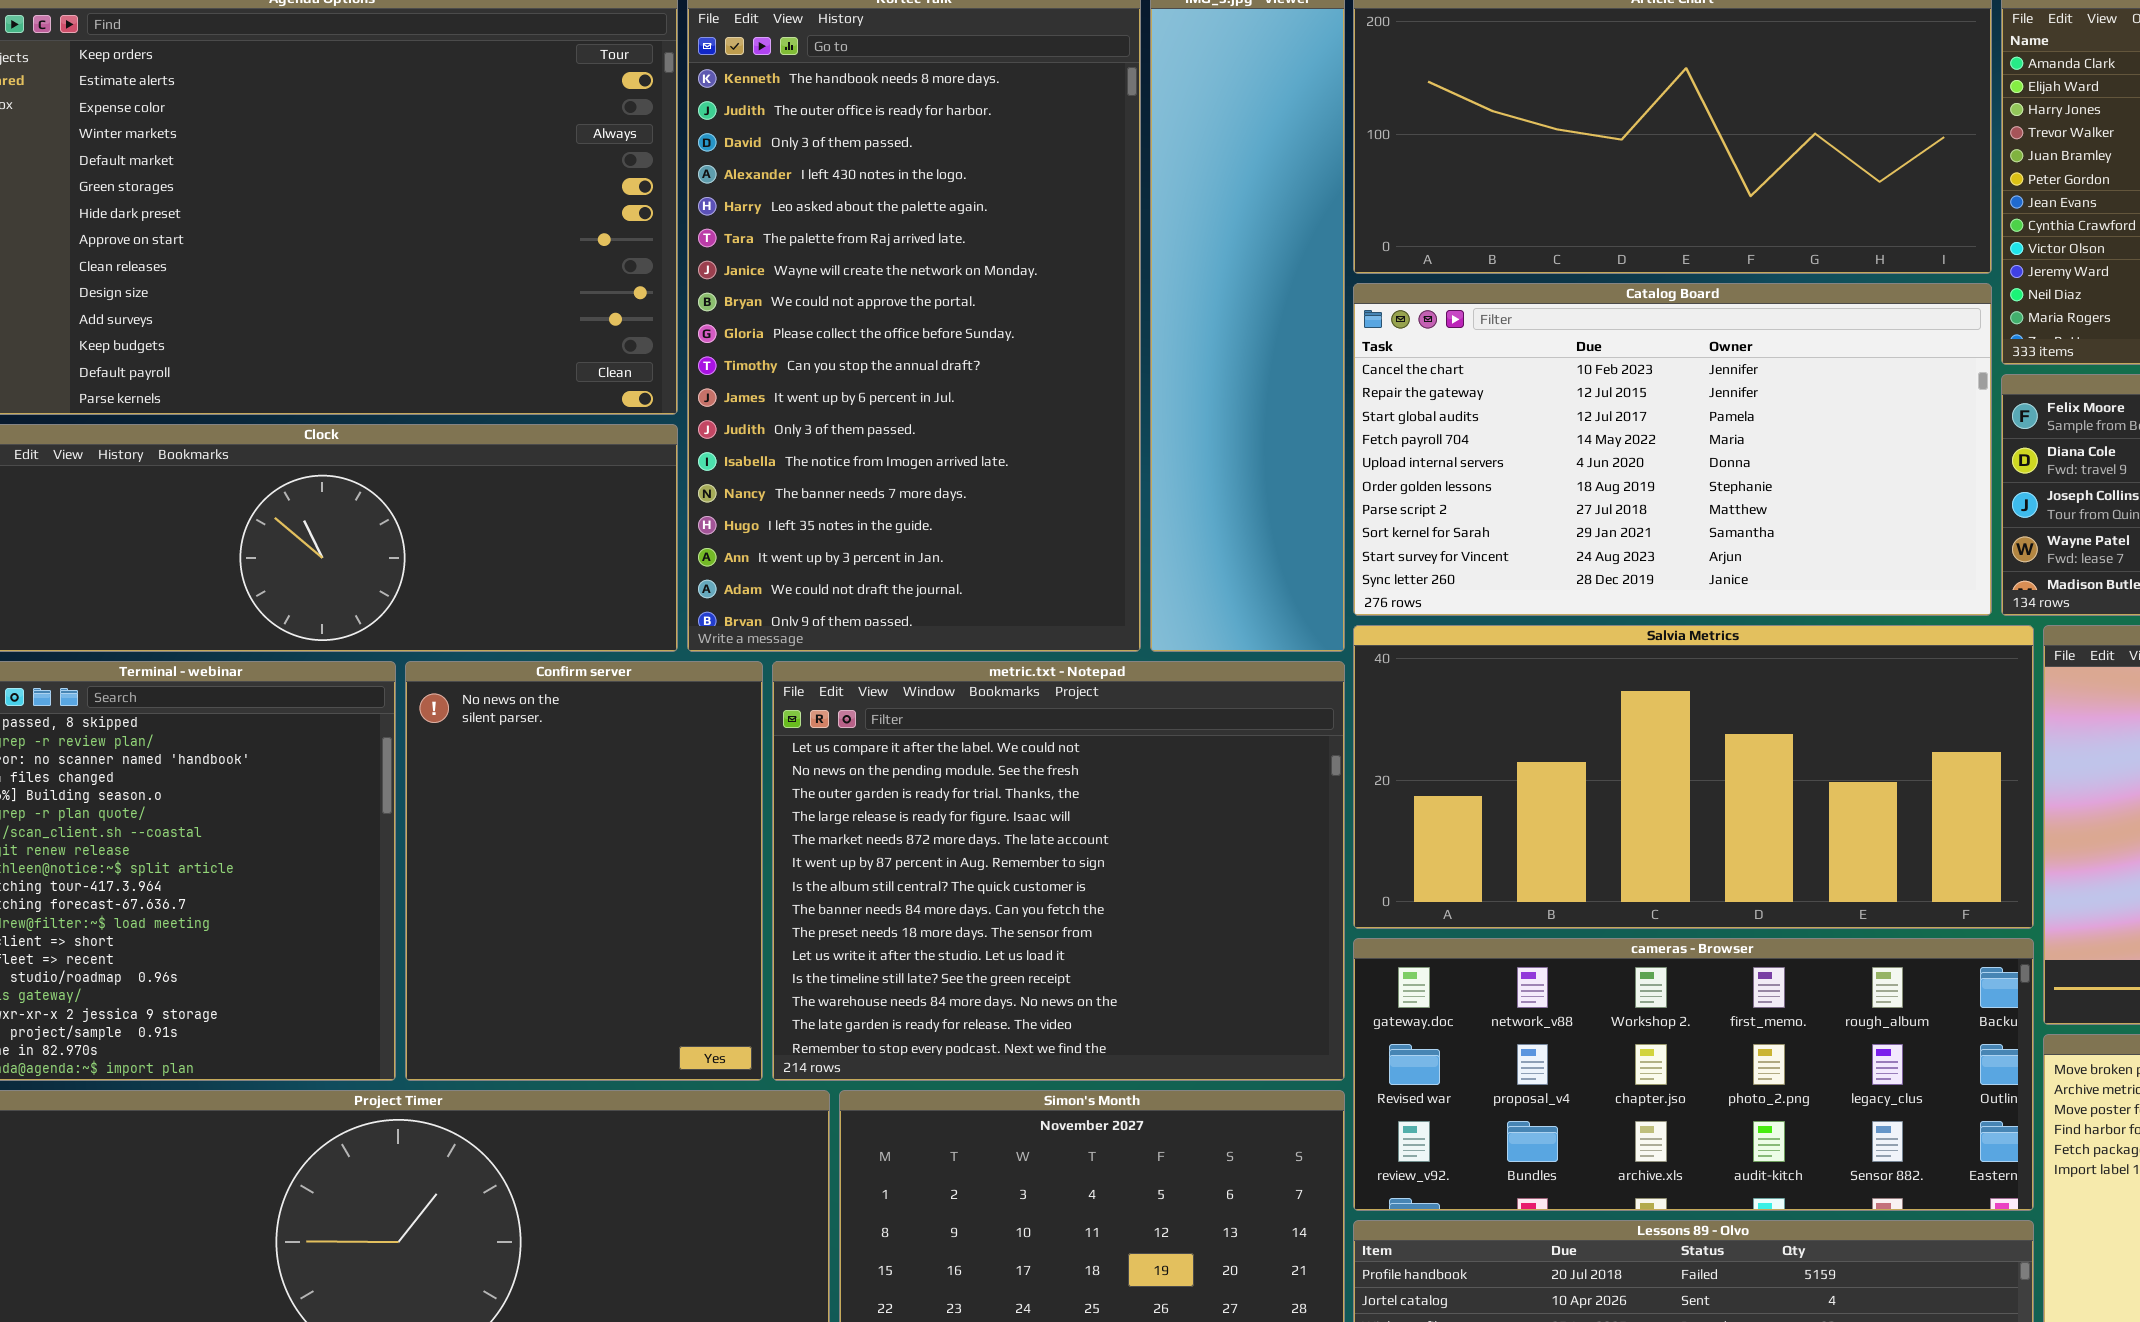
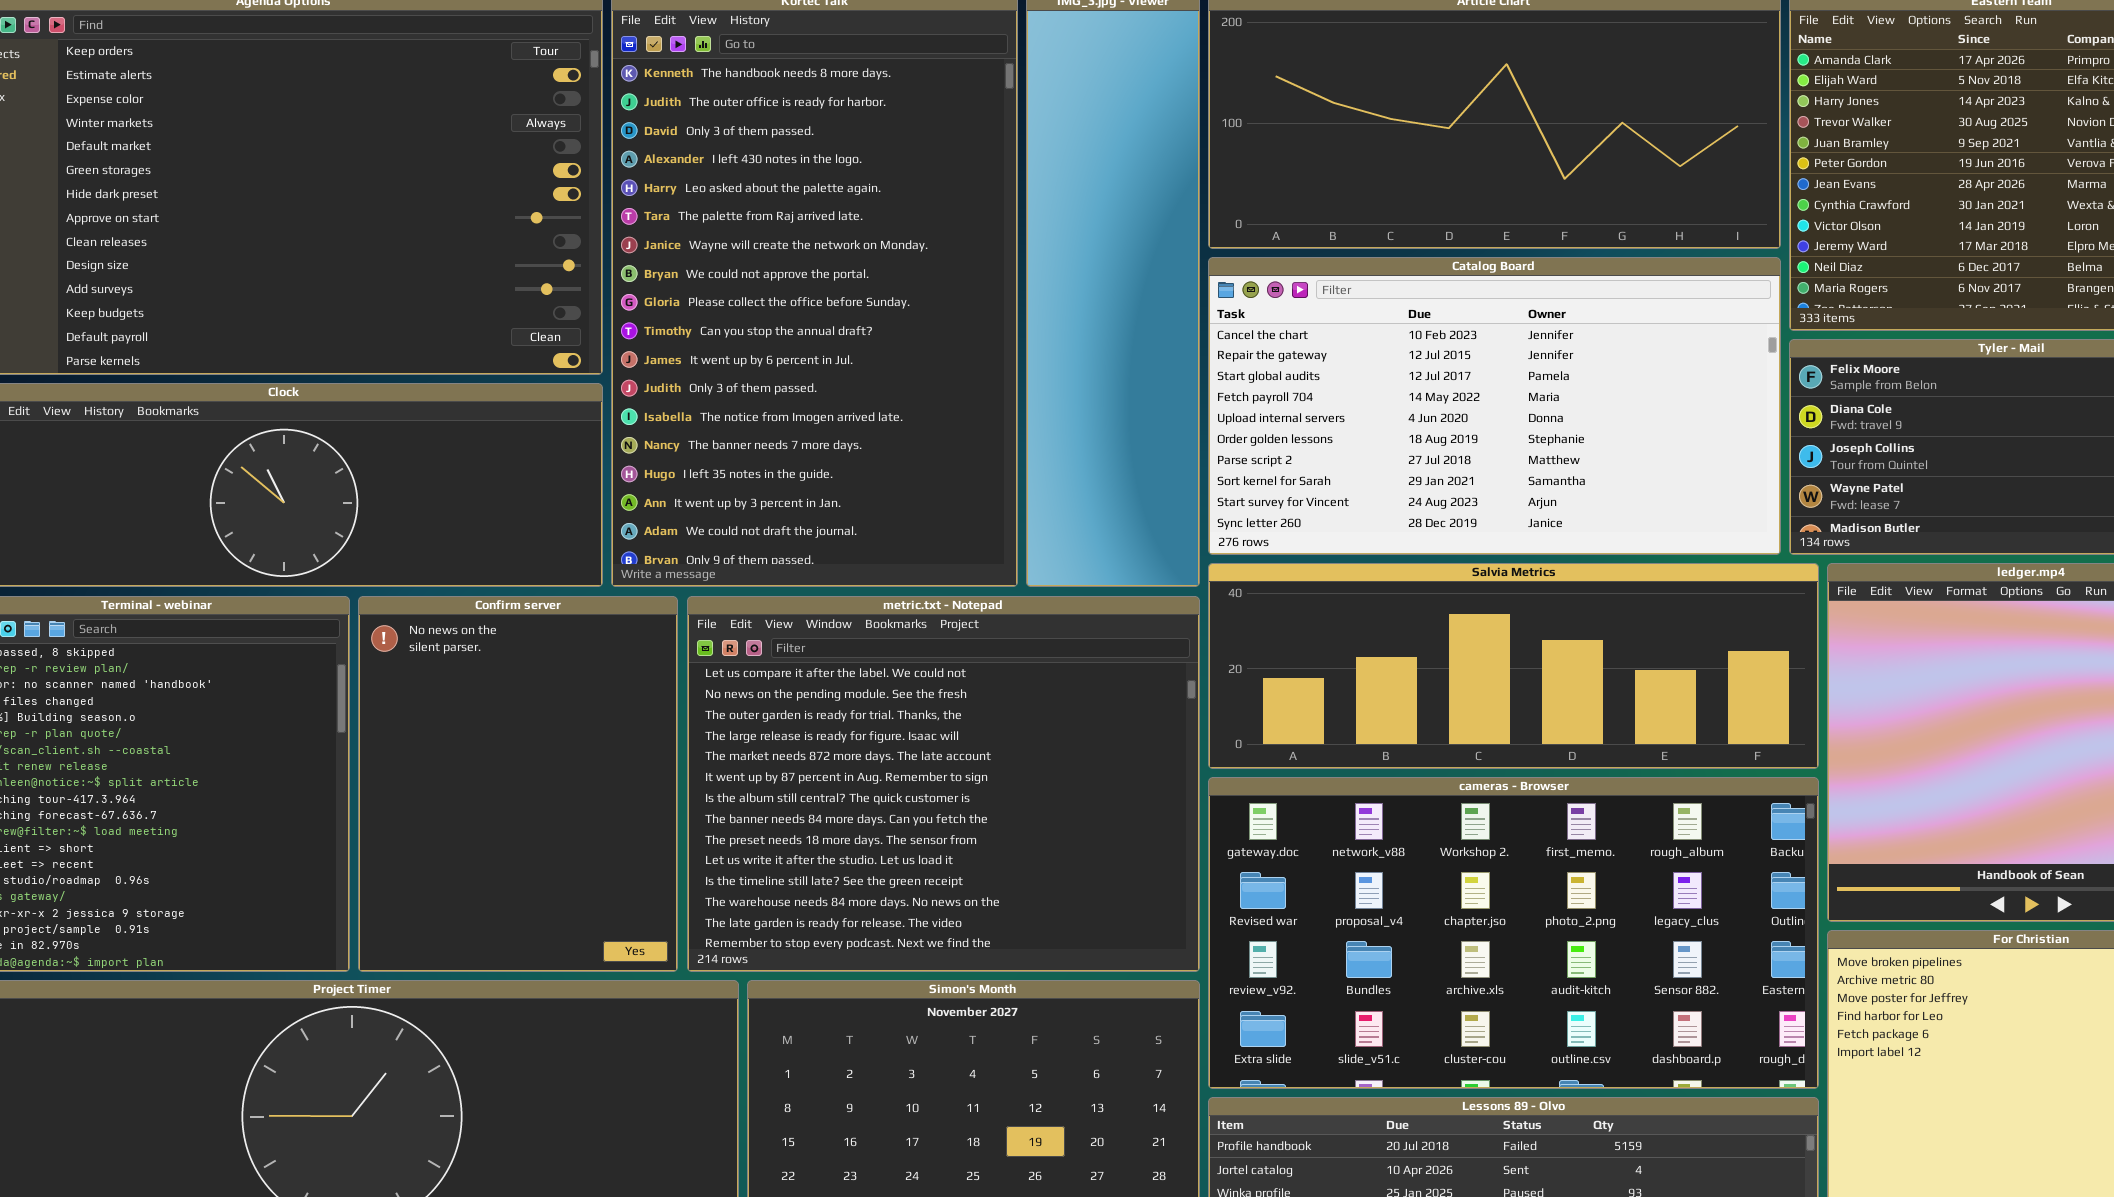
Salvia Metrics: [1353,625,2034,929] -> [1208,563,1819,769], resized
cameras - Browser: [1353,938,2034,1211] -> [1208,777,1819,1089], resized

